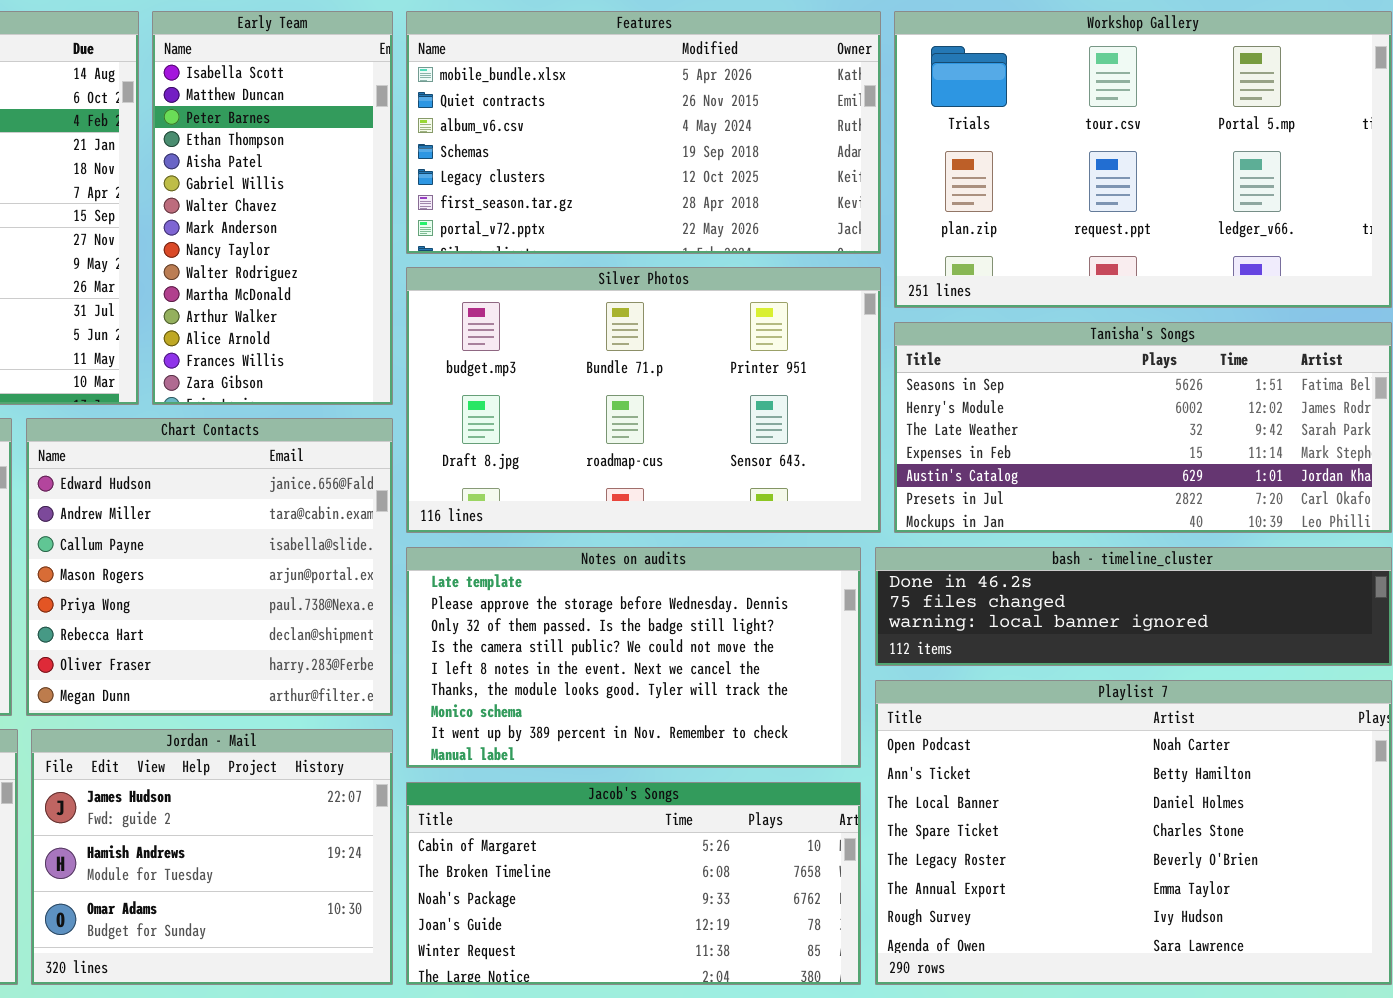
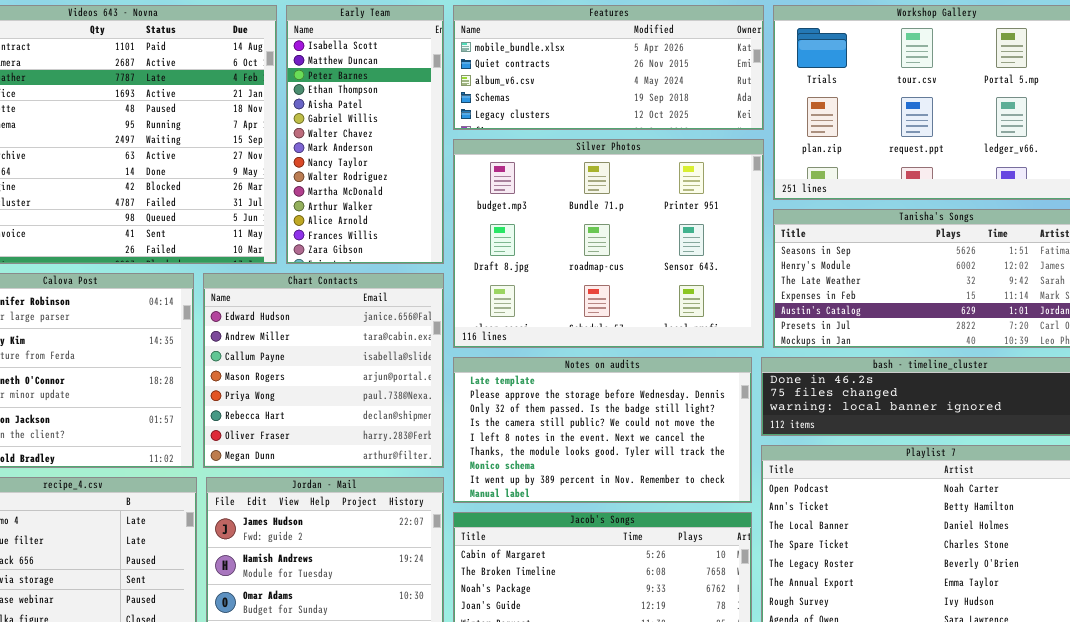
Features: [406,11,881,254] -> [453,5,764,130], resized
Silver Photos: [406,267,881,533] -> [453,139,764,348], resized

